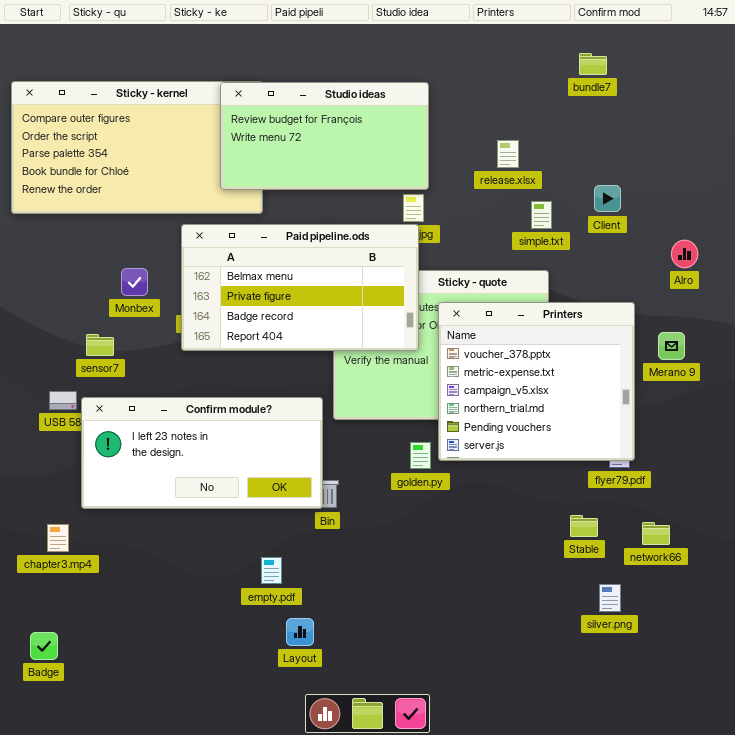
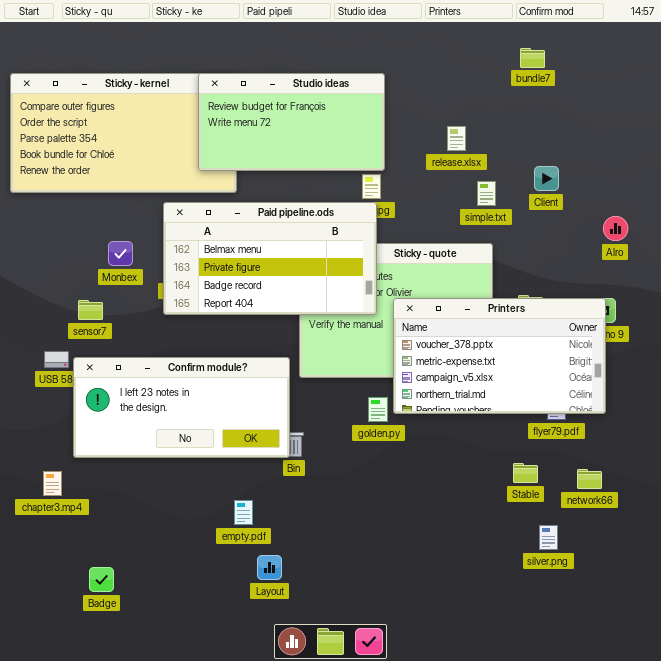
Printers: [438,302,635,461] -> [393,298,606,414], resized
Badge: [30,632,58,660] -> [89,567,114,592], moved

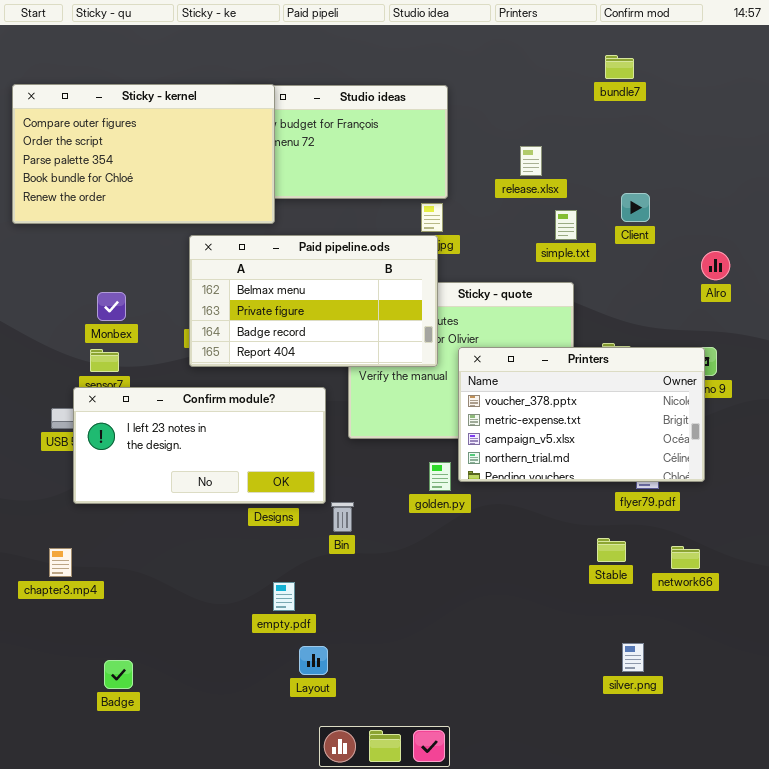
Sticky - kernel: [10,73,237,193] -> [12,84,275,224], raised
Monbex: [108,241,133,266] -> [97,292,126,321], moved
Confirm module?: [73,357,290,458] -> [73,387,326,504], moved
silver.png: [539,525,558,550] -> [622,643,644,672], moved

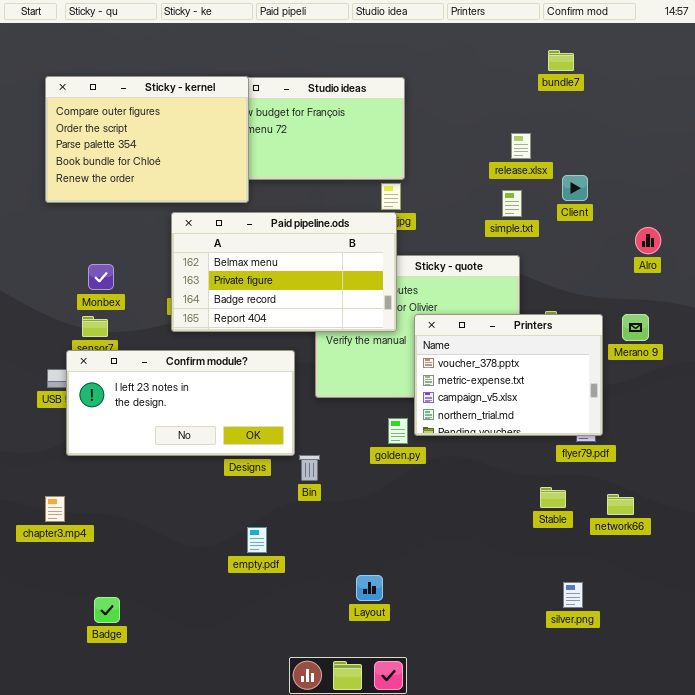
Sticky - kernel: [12,84,275,224] -> [45,76,249,203], resized
release.xlsx: [520,146,542,176] -> [511,133,531,159], moved
Printers: [458,347,705,482] -> [414,314,603,436], resized
Layout: [299,646,328,675] -> [356,575,383,601], moved

